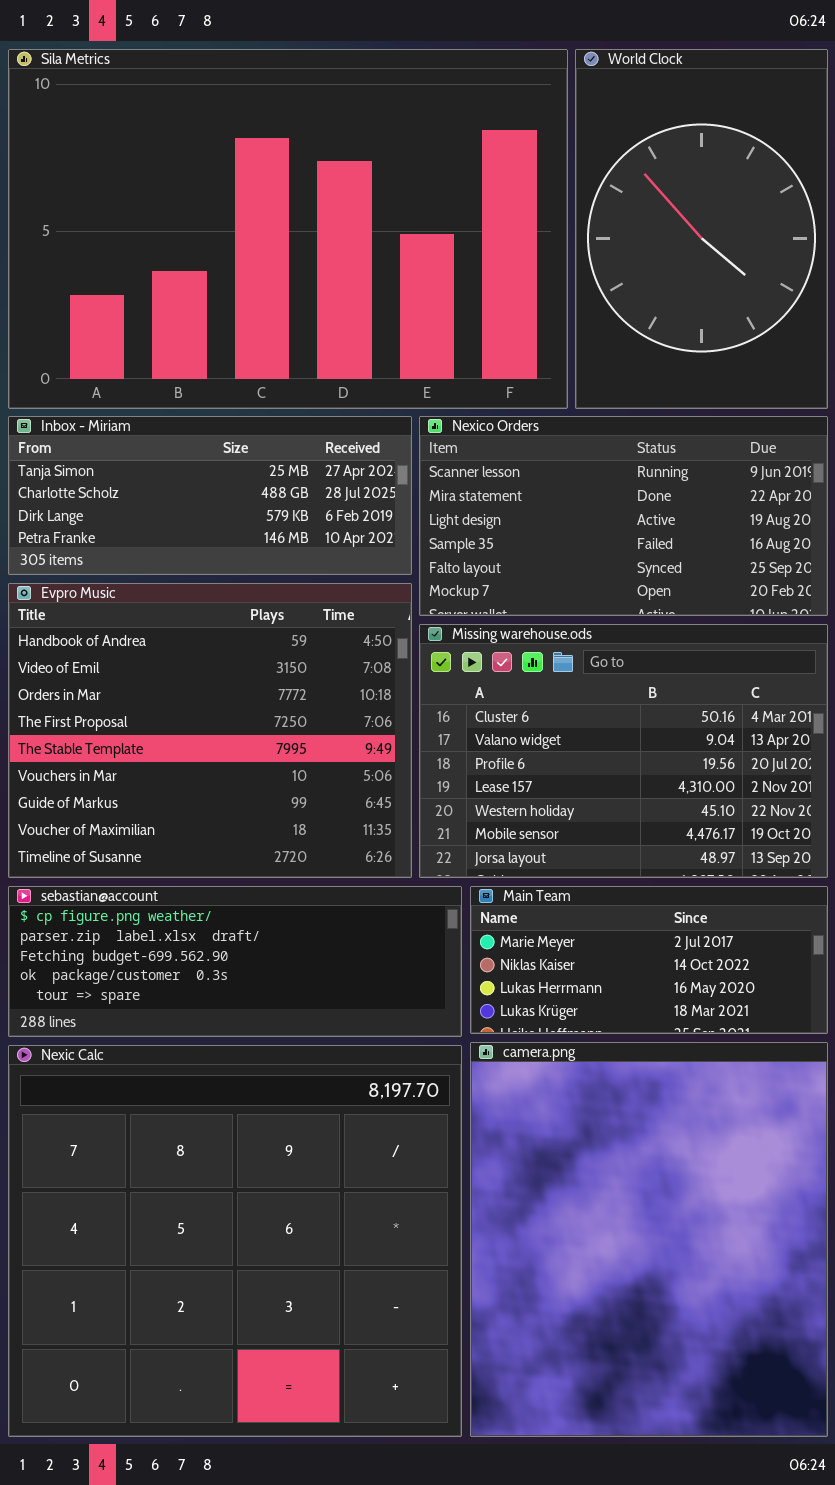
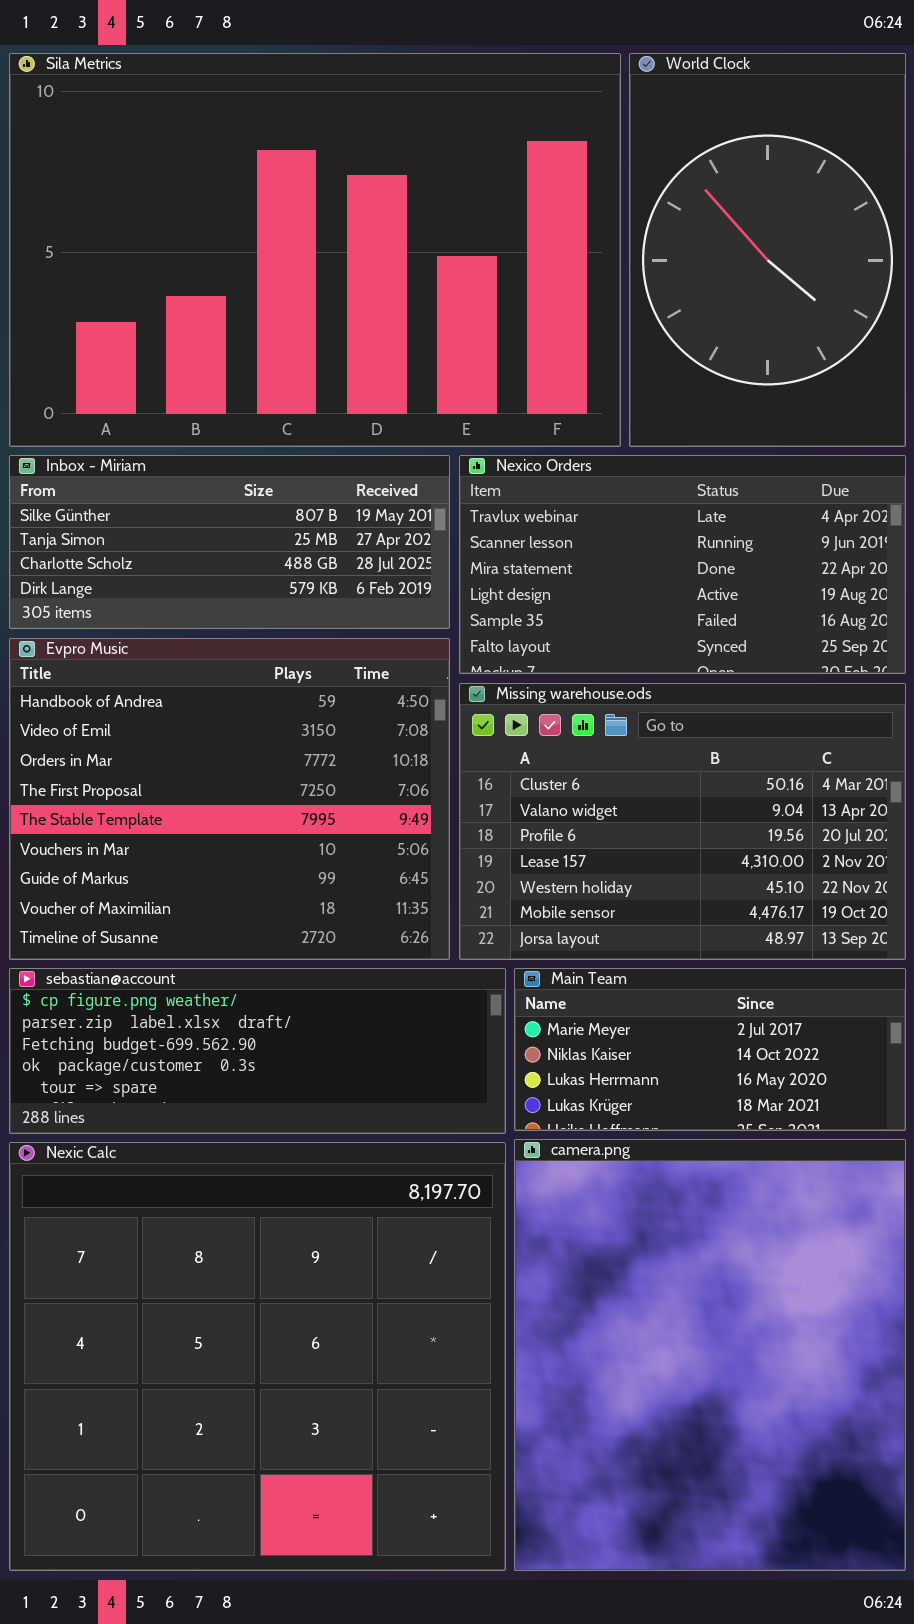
Inbox - Miriam: [8,416,412,575] -> [9,455,450,629], scrolled up 1 row
Nexico Orders: [419,416,828,616] -> [459,455,906,674], scrolled up 1 row

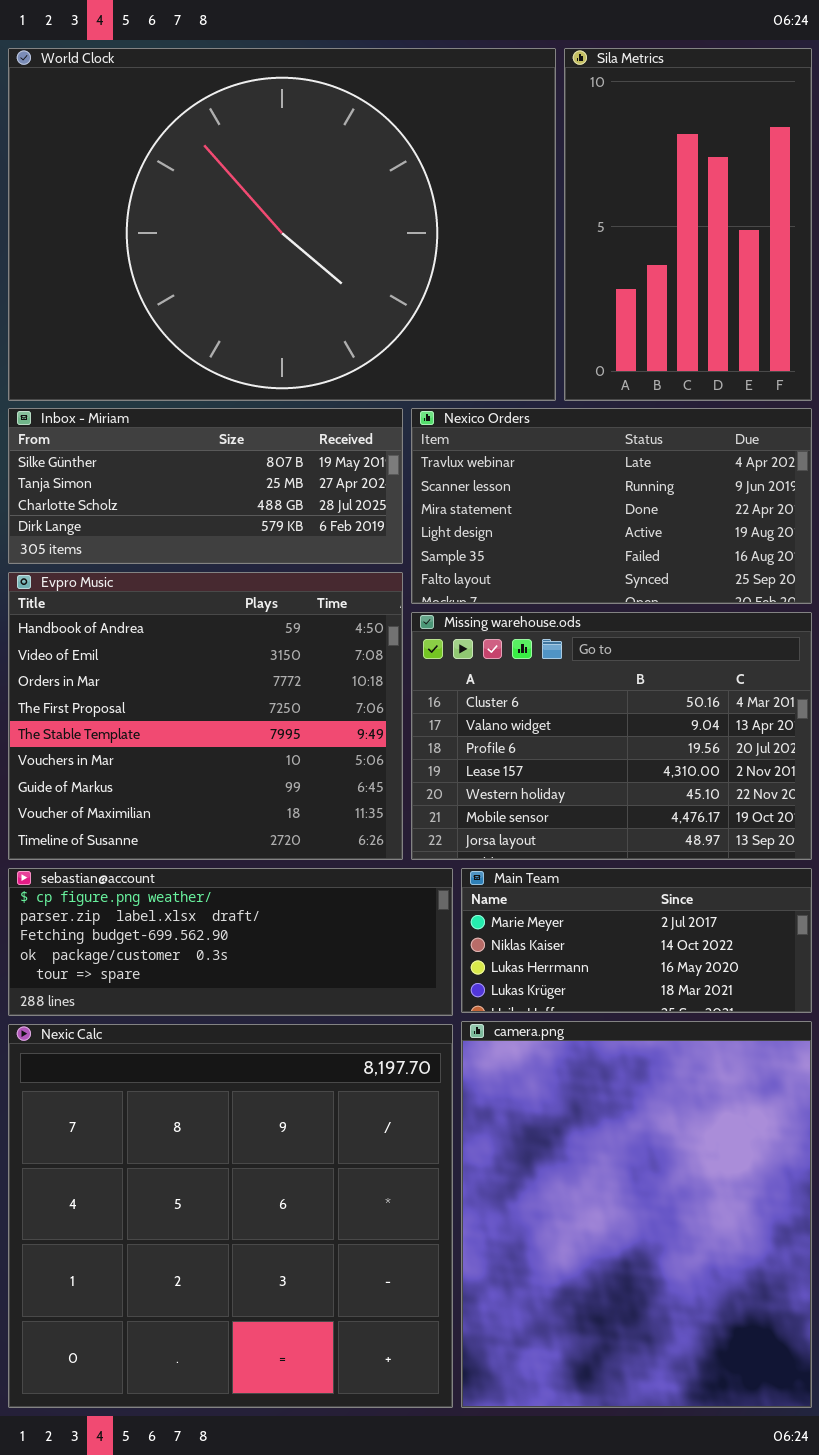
Sila Metrics: [9,53,621,447] -> [564,48,812,401], moved, resized
World Clock: [629,53,906,447] -> [8,48,556,401], moved, resized

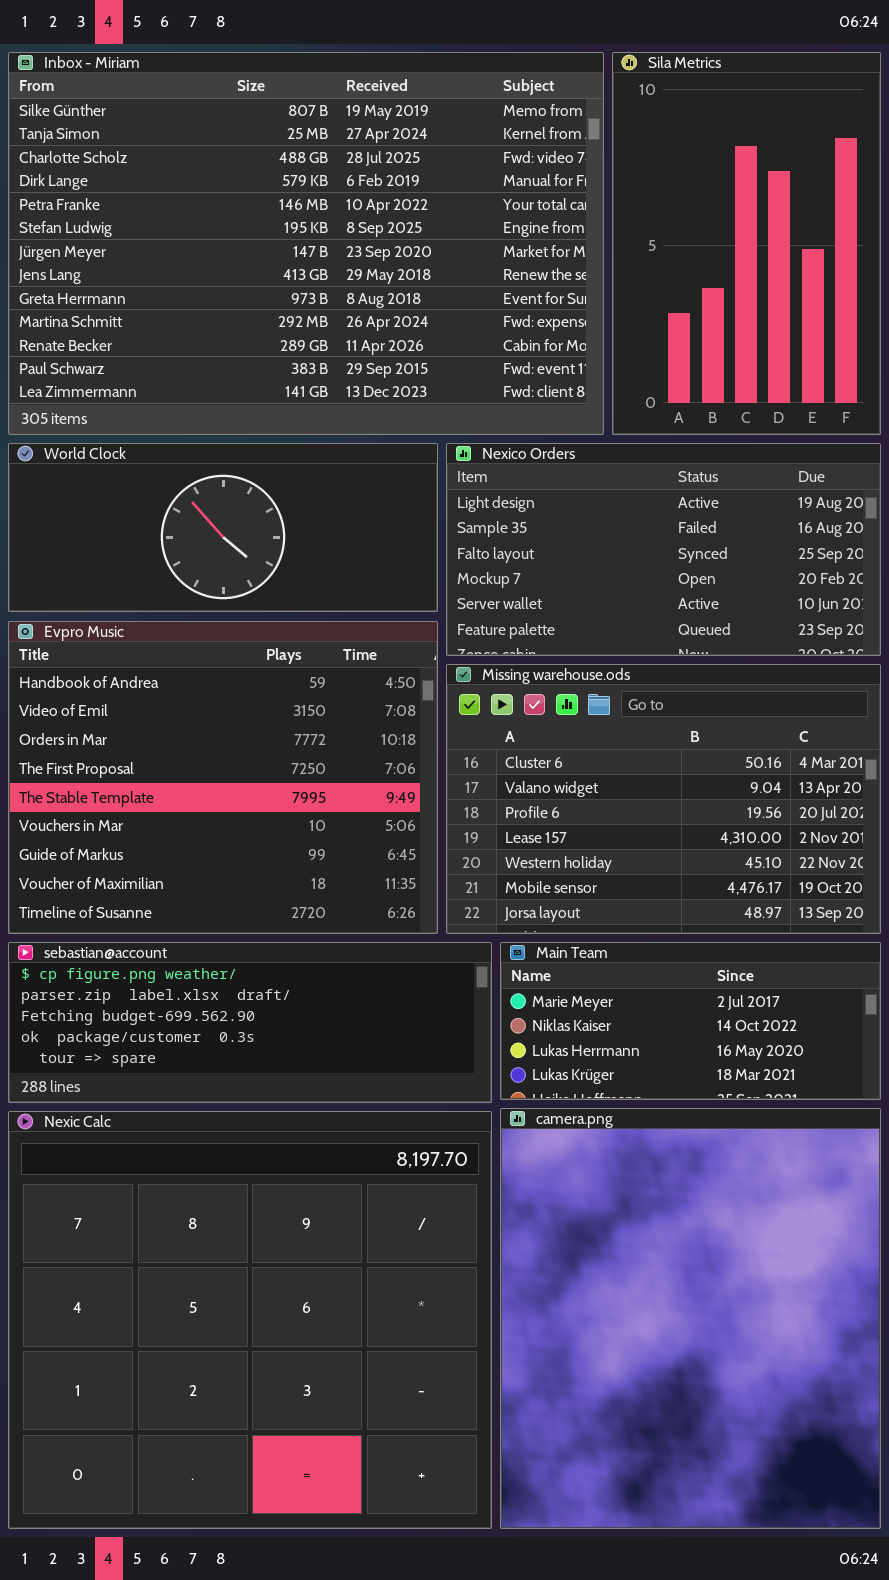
World Clock: [8,48,556,401] -> [8,443,438,612], moved, resized
Inbox - Miriam: [8,408,403,564] -> [8,52,604,435], moved, resized
Nexico Orders: [411,408,812,604] -> [446,443,881,656], scrolled down 3 rows

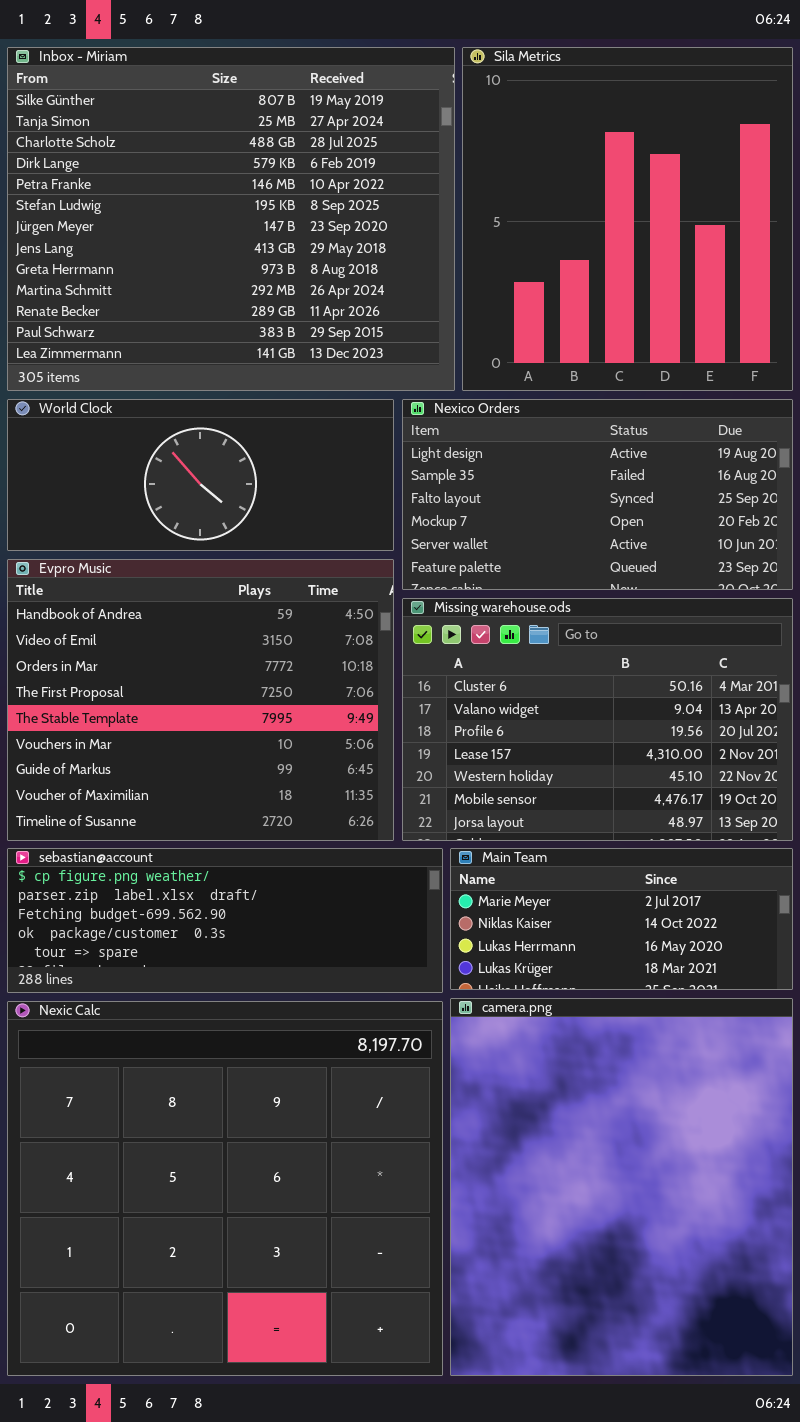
Inbox - Miriam: [8,52,604,435] -> [7,47,455,391], resized
Sila Metrics: [612,52,881,435] -> [462,47,793,391], resized

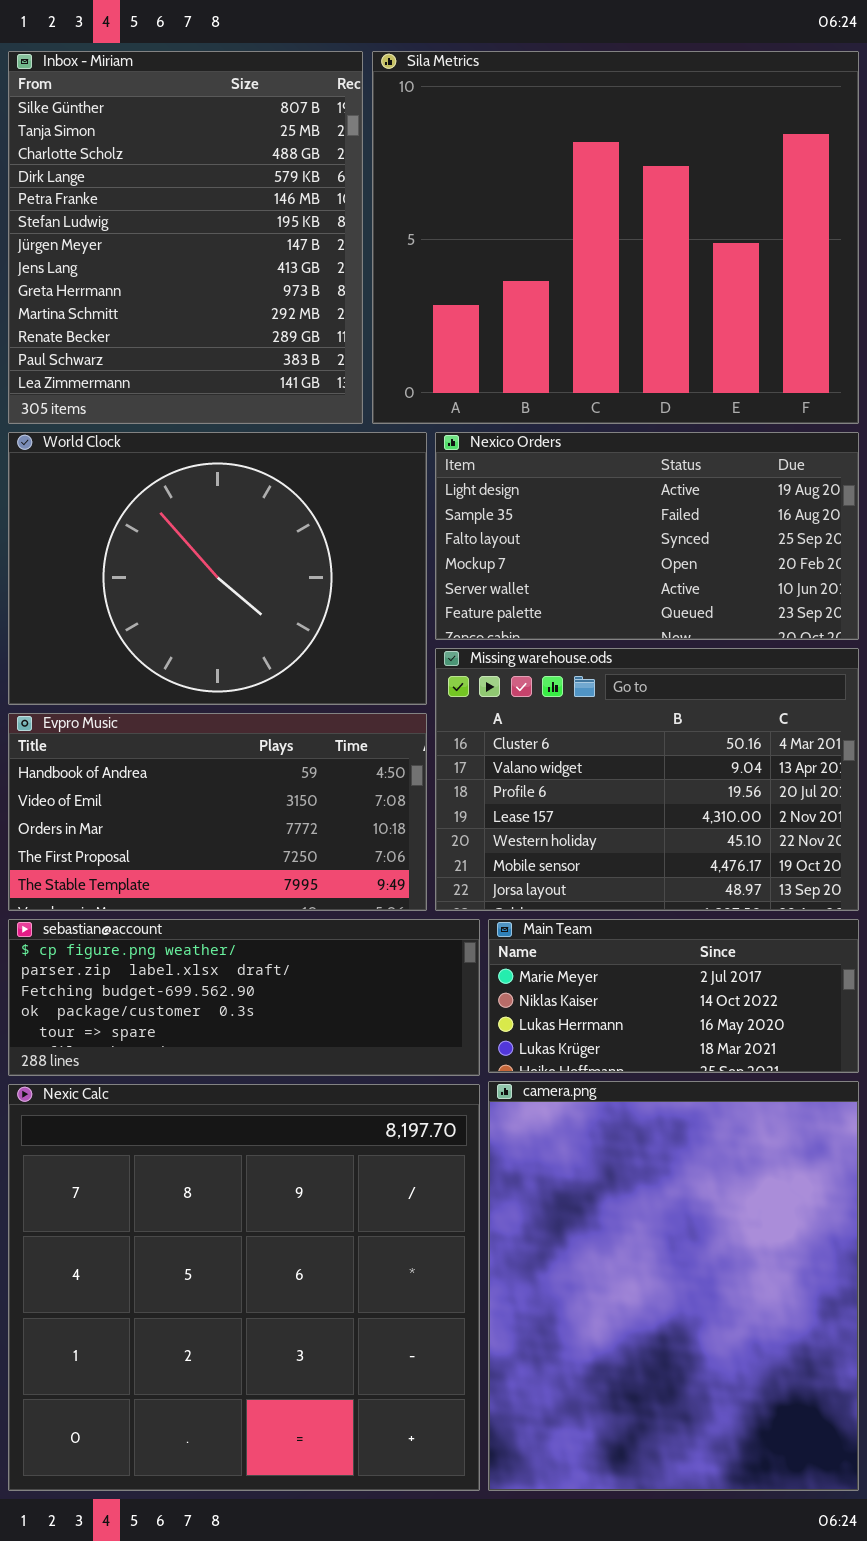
Inbox - Miriam: [7,47,455,391] -> [8,51,363,424], resized
Sila Metrics: [462,47,793,391] -> [372,51,859,424], resized
World Clock: [7,399,394,551] -> [8,432,427,705], resized
Evpro Music: [7,559,394,841] -> [8,713,427,911], resized

